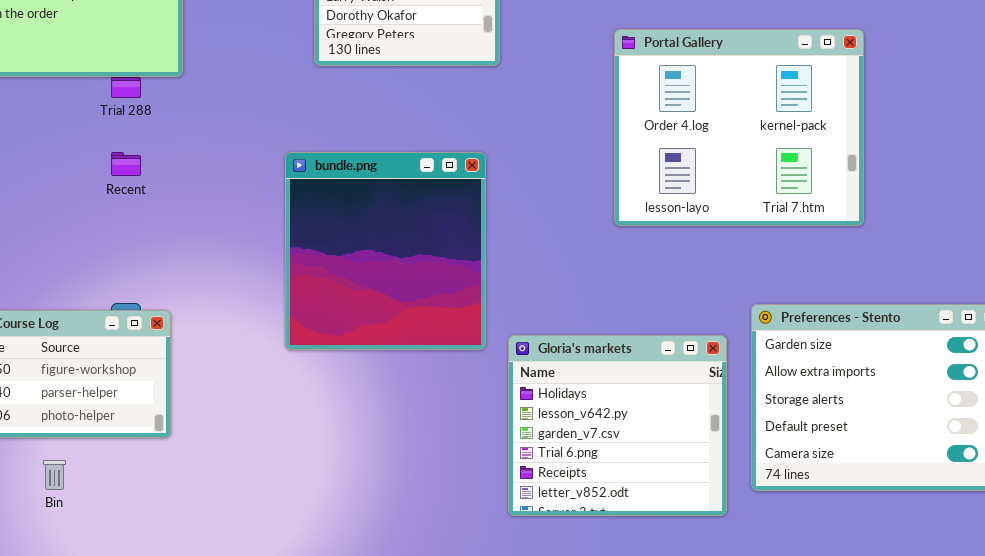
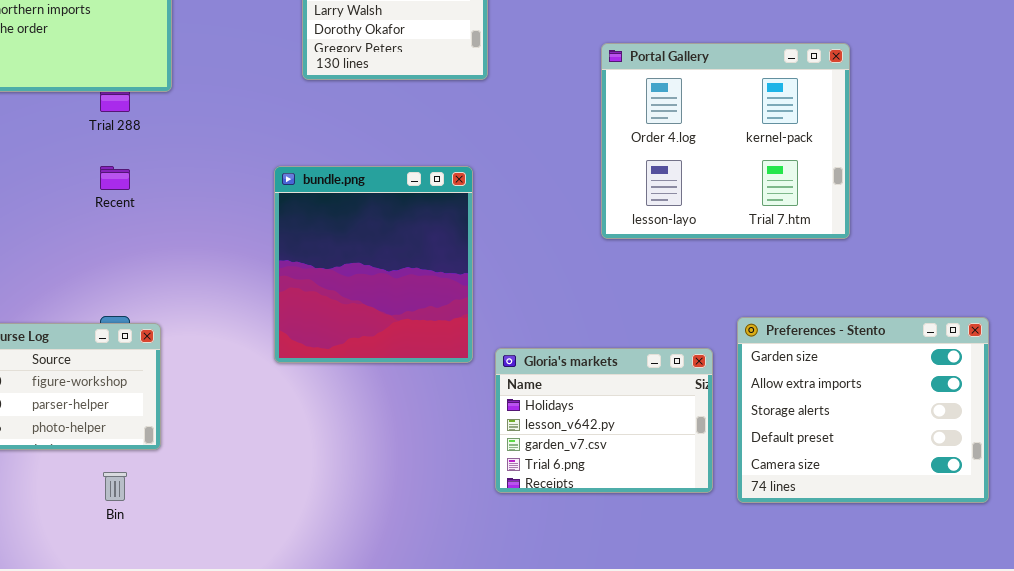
Gloria's markets: [508,335,727,516] -> [495,348,713,493], resized
Bin: [43,460,66,490] -> [103,472,127,501], moved

